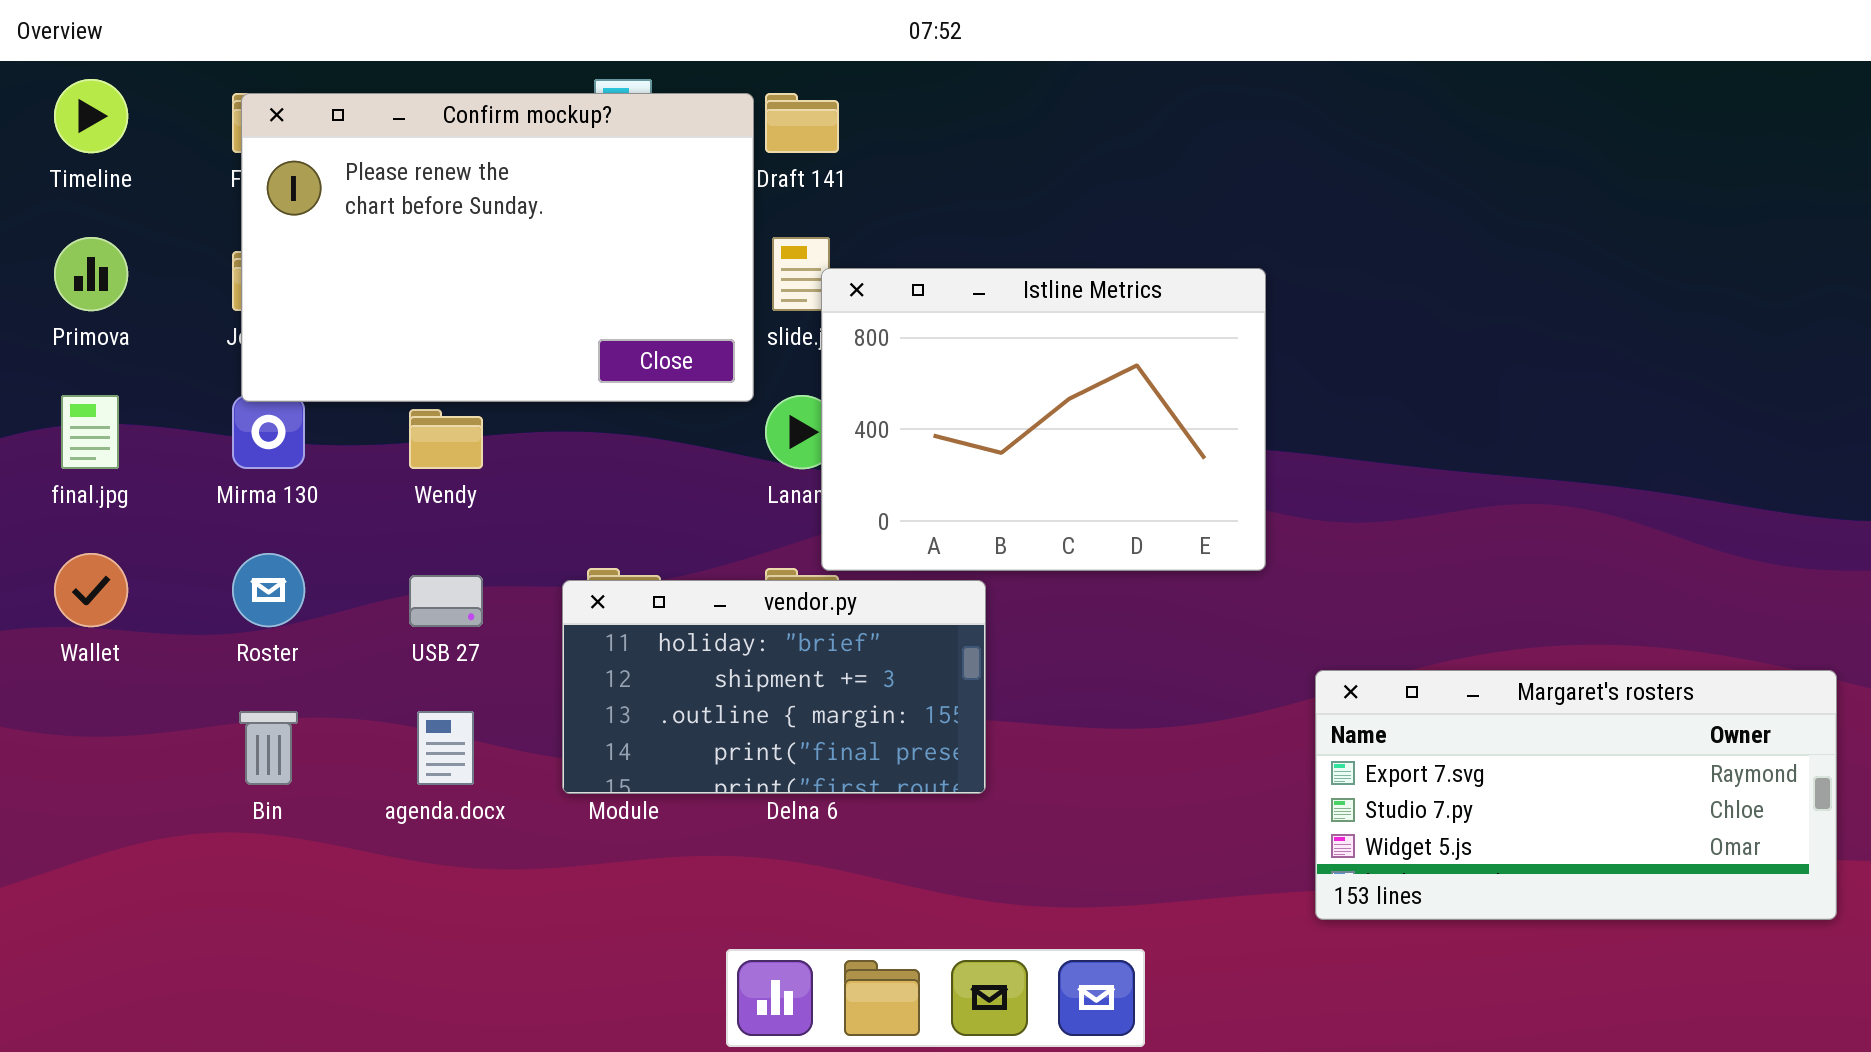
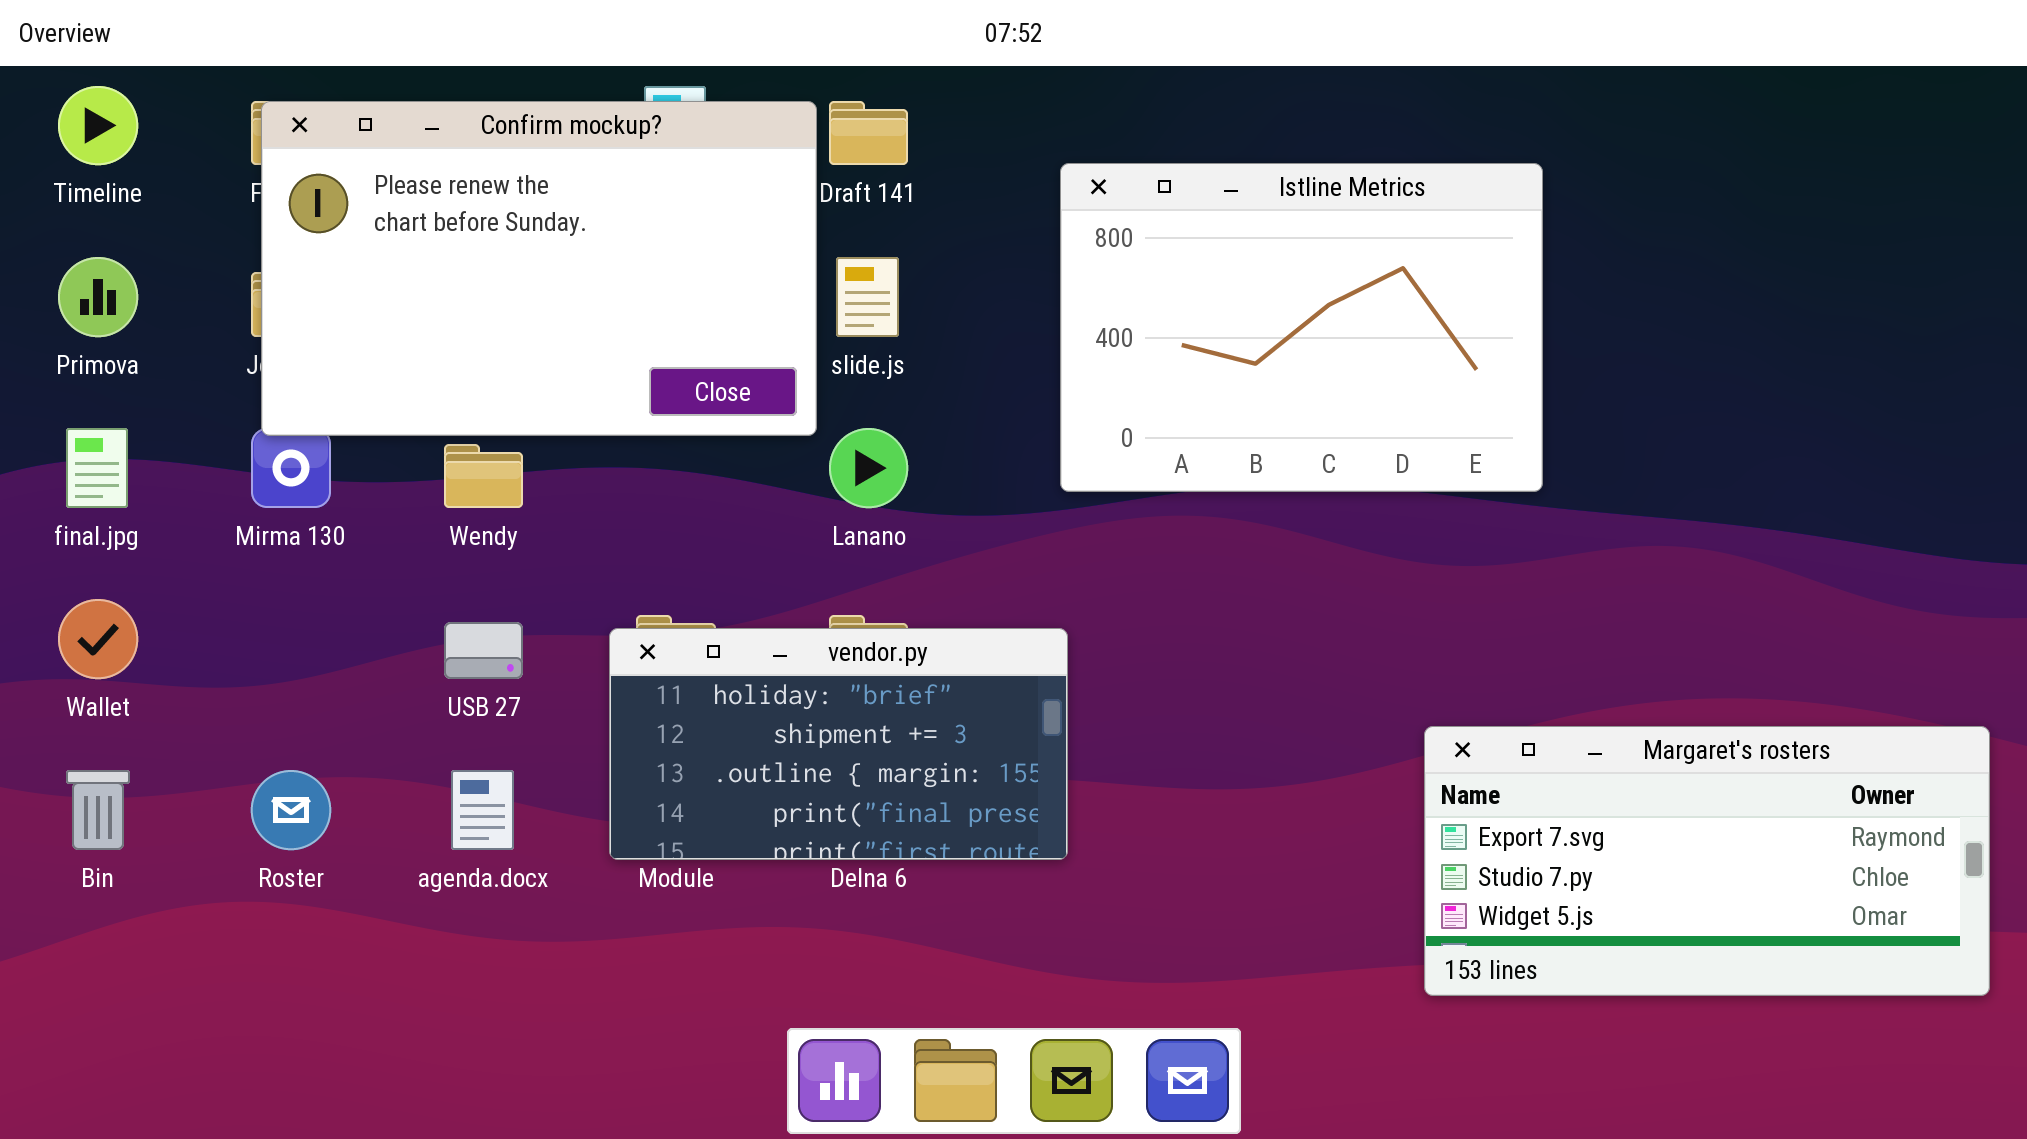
Istline Metrics: [821,268,1266,571] -> [1060,163,1543,492], moved
Roster: [232,553,305,627] -> [251,770,331,850], moved
Bin: [239,711,298,785] -> [66,770,130,850], moved

